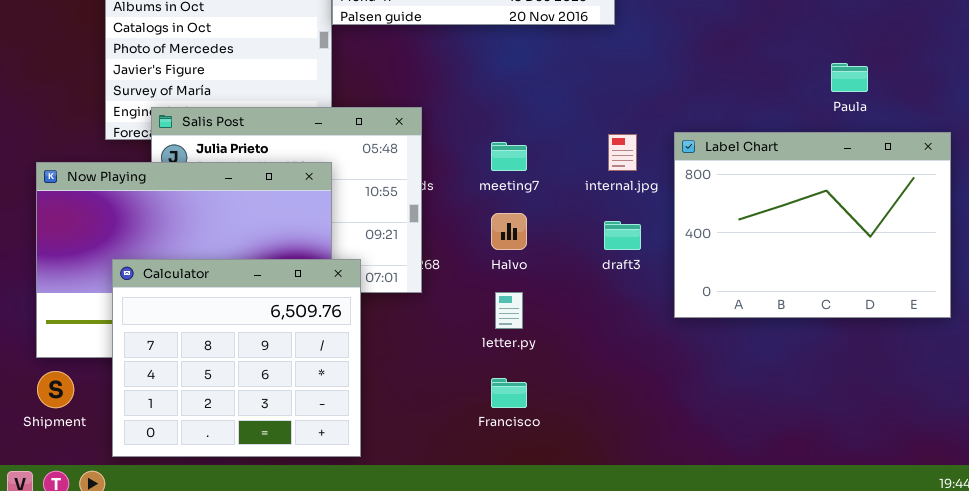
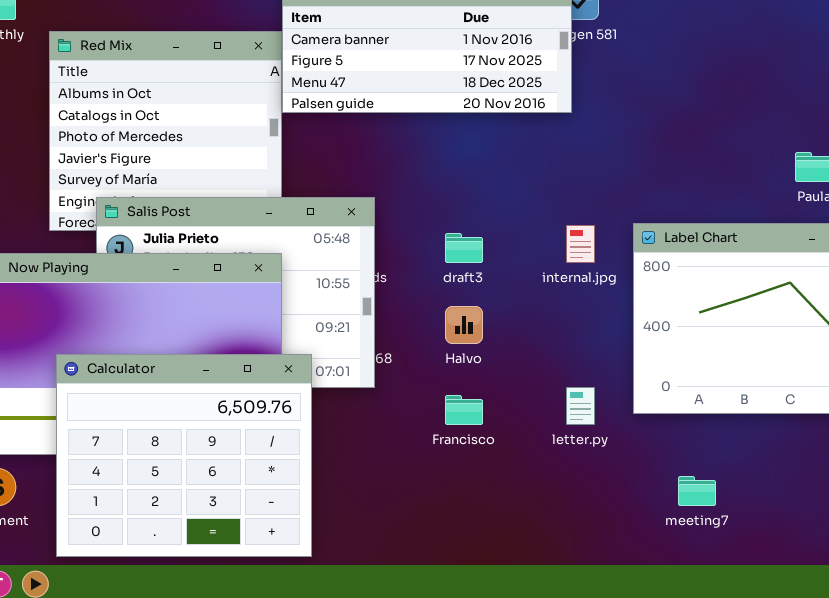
meeting7: [491,142,527,171] -> [678,476,716,506], moved
draft3: [604,221,641,250] -> [445,233,483,263], moved
letter.py: [495,292,523,329] -> [566,387,595,425], moved
Francisco: [491,378,527,408] -> [445,395,483,425], moved

